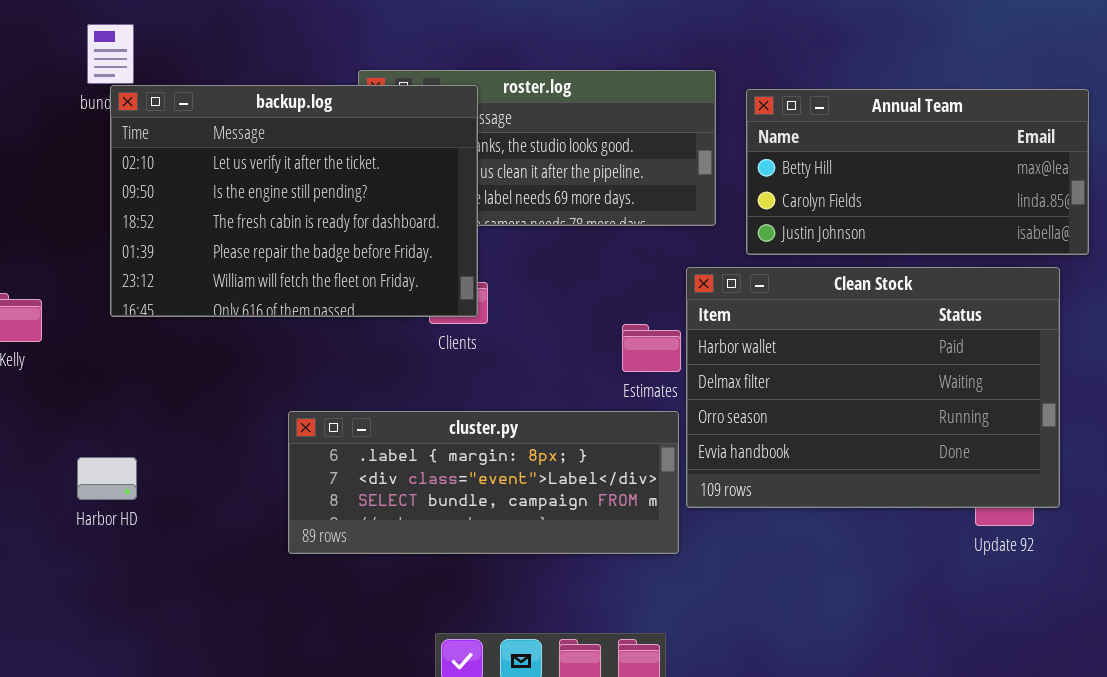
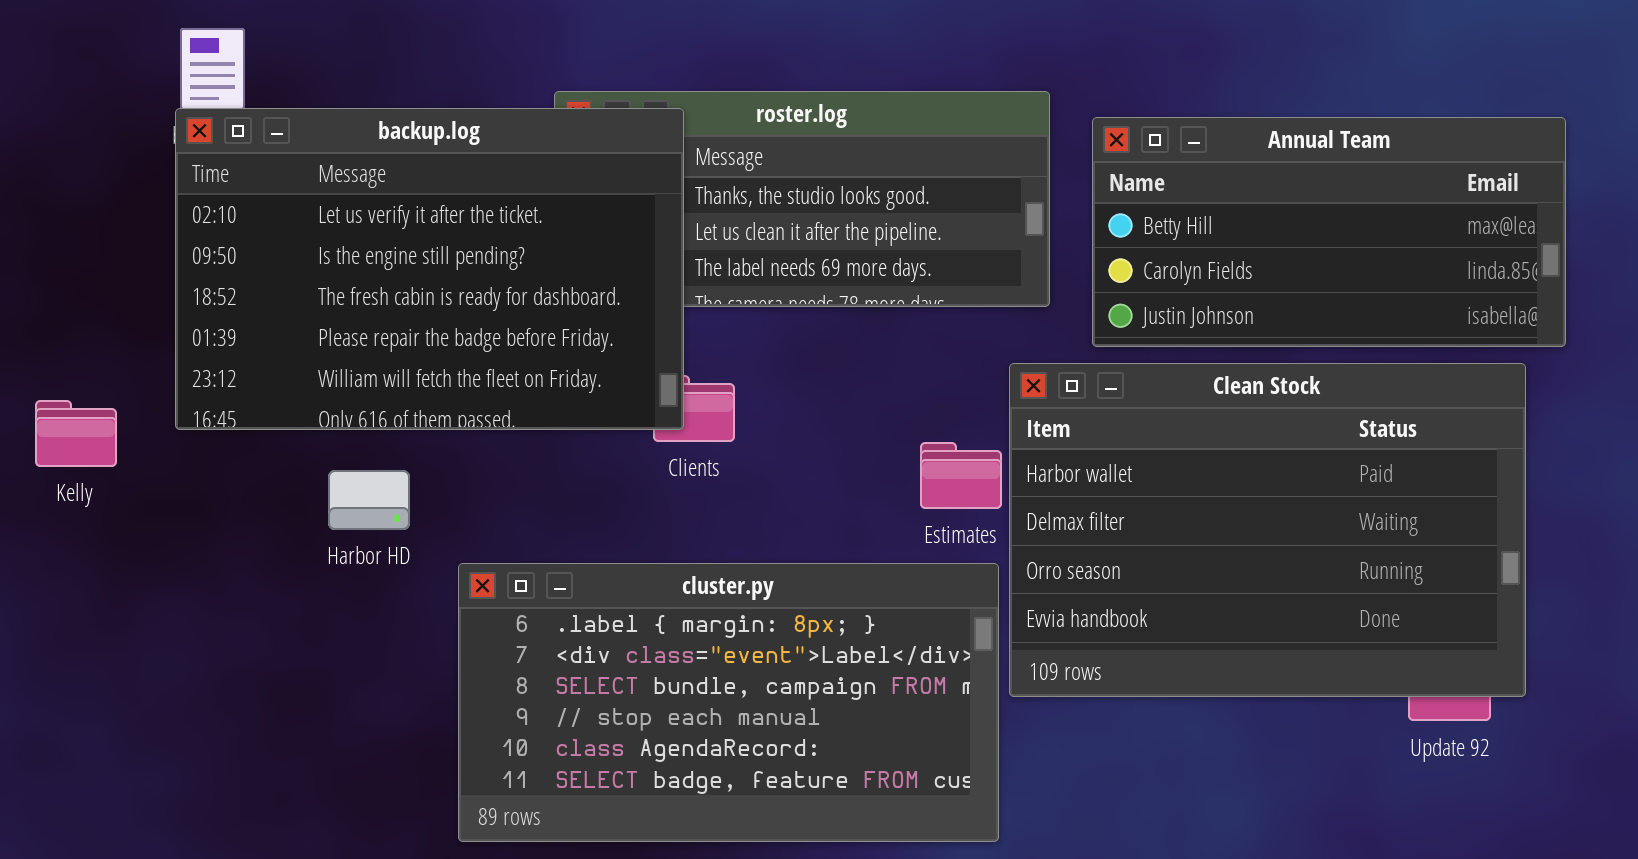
backup.log: [110,85,478,317] -> [175,108,684,430], moved
cluster.py: [288,411,679,554] -> [458,563,999,842], resized
Harbor HD: [77,457,137,500] -> [328,470,410,530], moved

